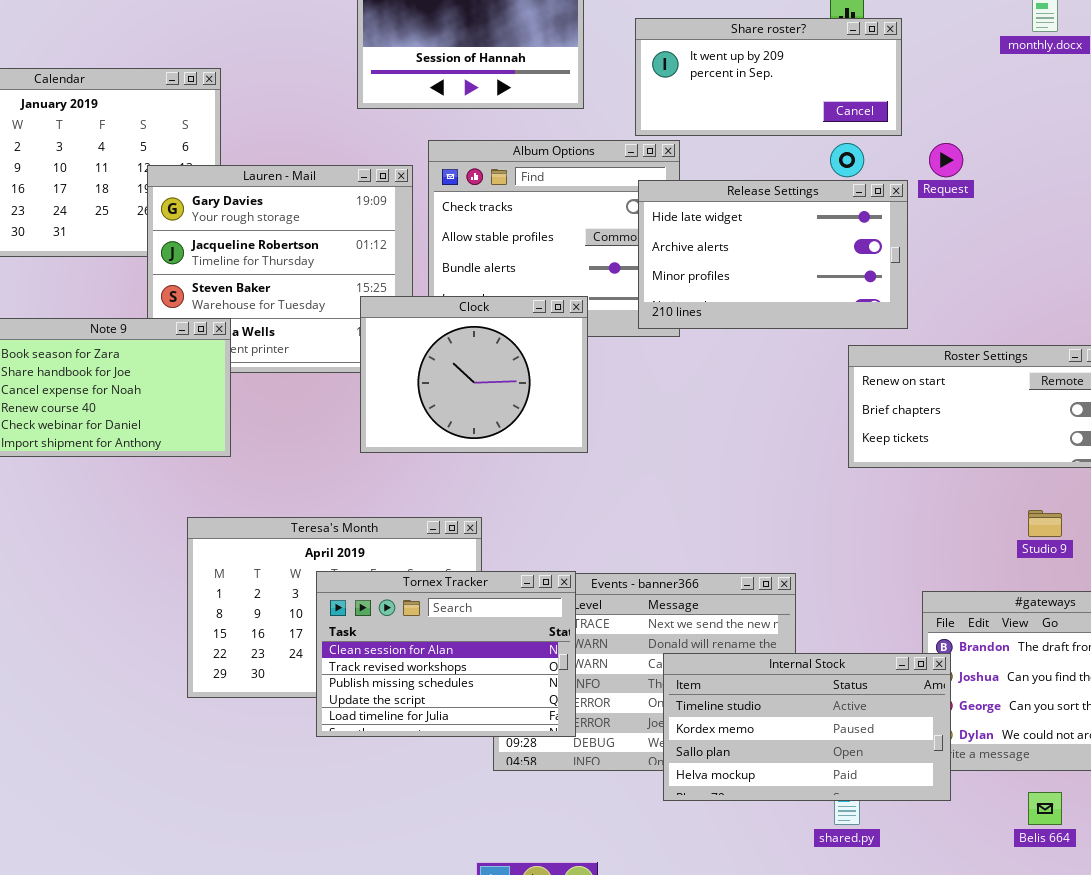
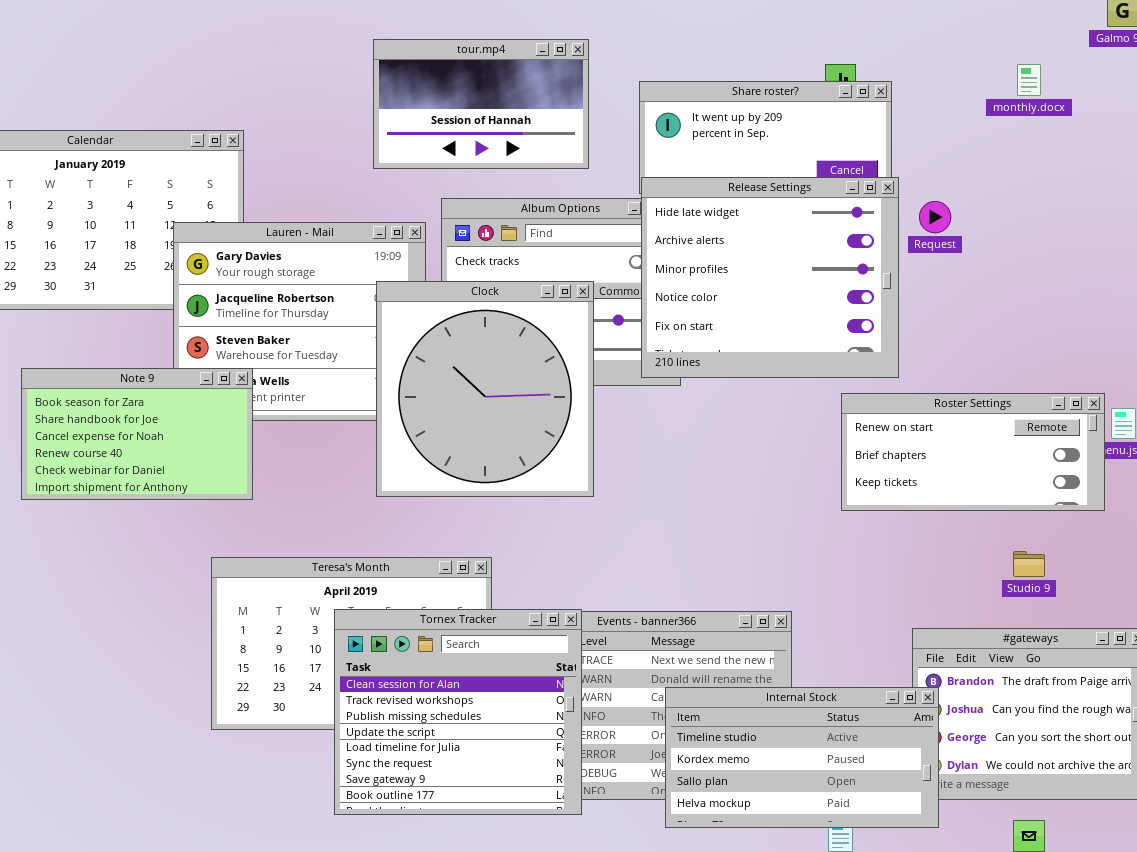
Release Settings: [638,180,908,329] -> [641,177,899,378], resized
Clock: [360,296,588,453] -> [376,281,594,497], resized
Tornex Tracker: [316,571,576,737] -> [334,609,582,815], resized

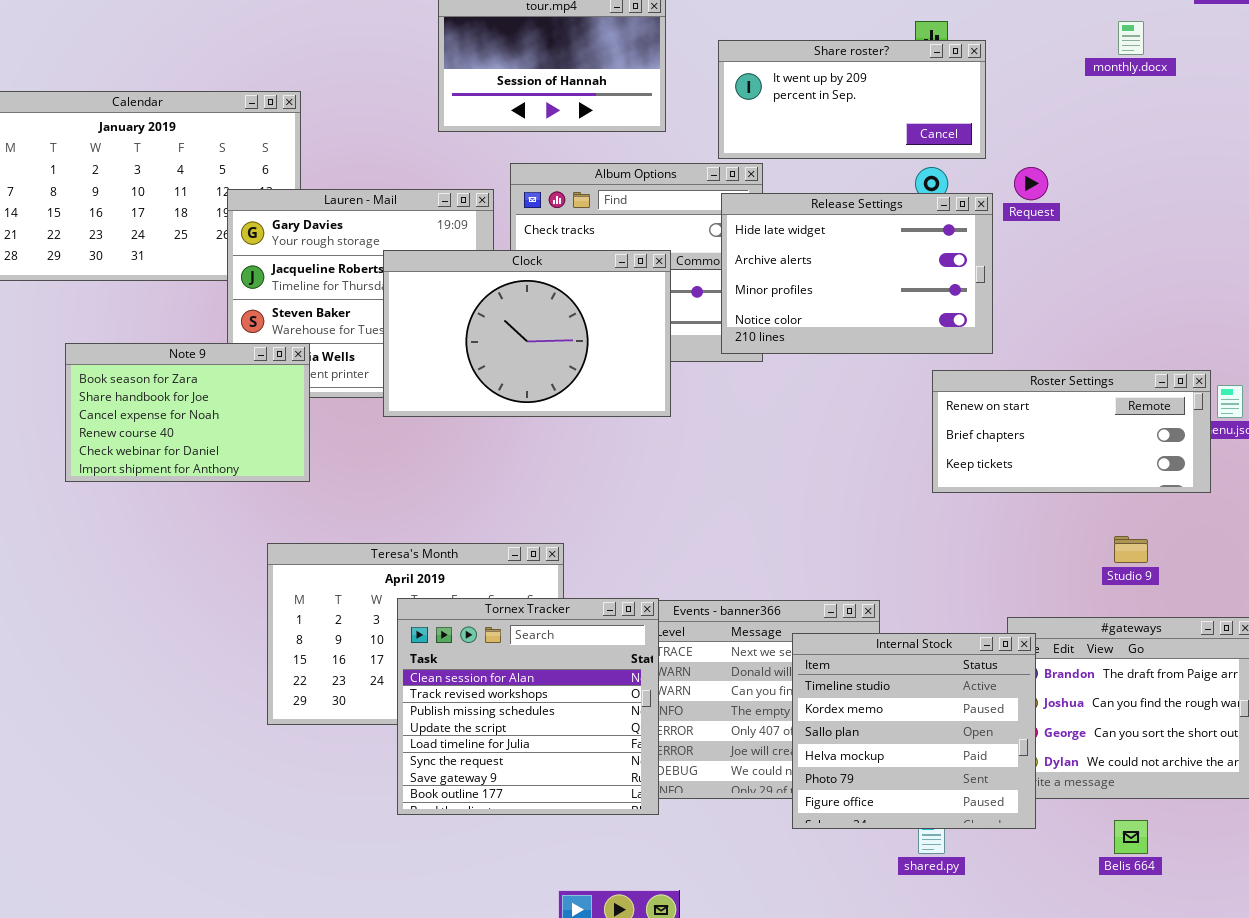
Release Settings: [641,177,899,378] -> [721,193,993,354], resized
Clock: [376,281,594,497] -> [383,250,671,417], resized
Internal Stock: [665,687,939,828] -> [792,633,1036,829], resized

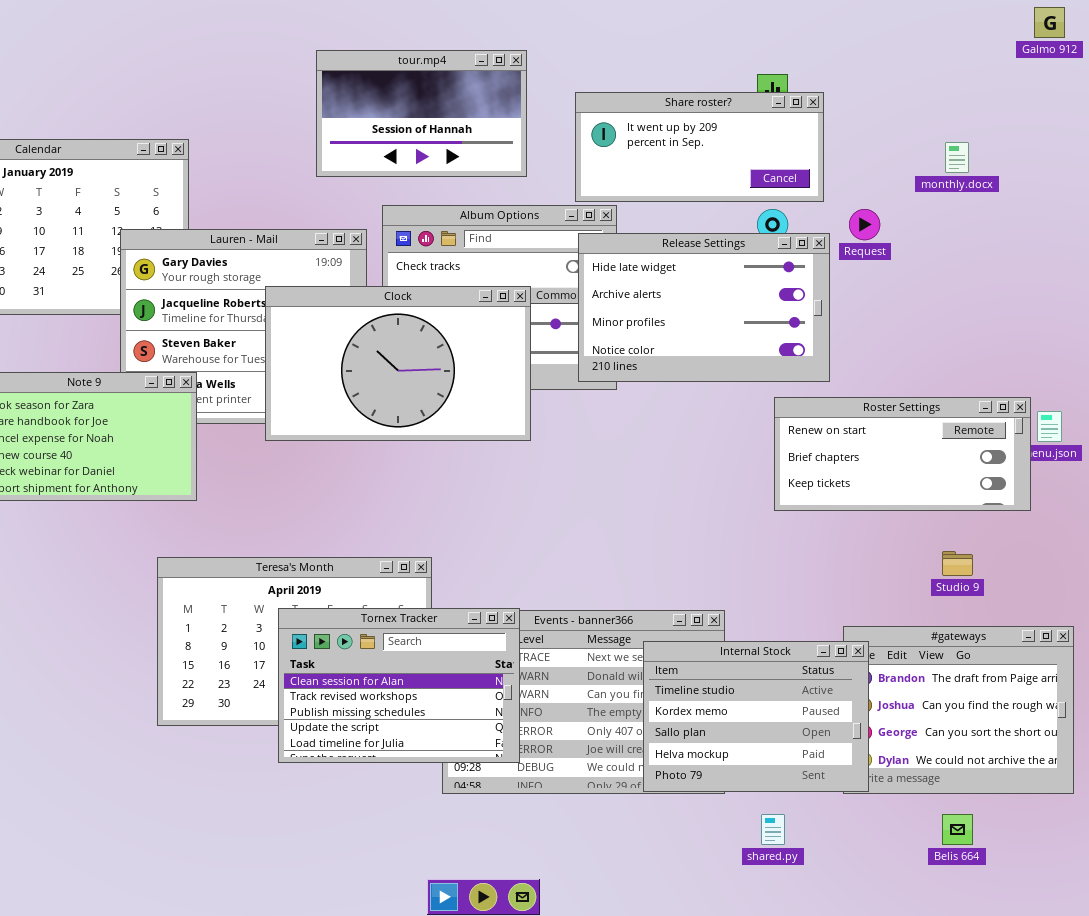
monthly.docx: [1118,21,1144,55] -> [945,142,969,173], moved
Tornex Tracker: [397,598,659,815] -> [278,608,520,763], resized
Internal Stock: [792,633,1036,829] -> [643,641,869,792], resized

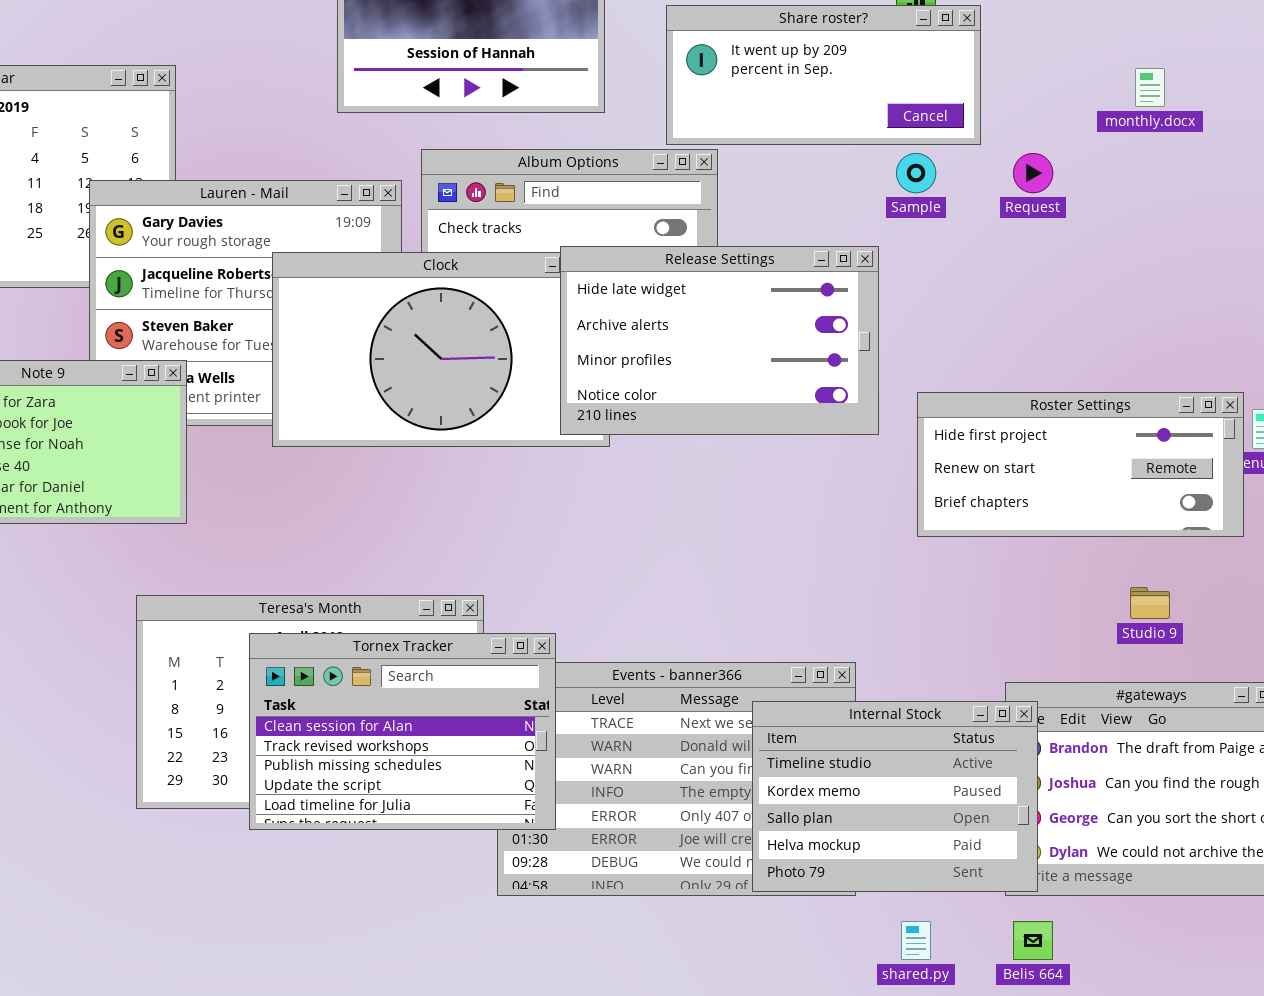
Release Settings: [578,233,830,382] -> [560,246,879,435], moved
Roster Settings: [774,397,1031,511] -> [917,392,1244,537], scrolled up 1 row
Tornex Tracker: [278,608,520,763] -> [249,633,556,830], moved
Belis 664: [942,814,973,845] -> [1013,921,1053,960], moved

